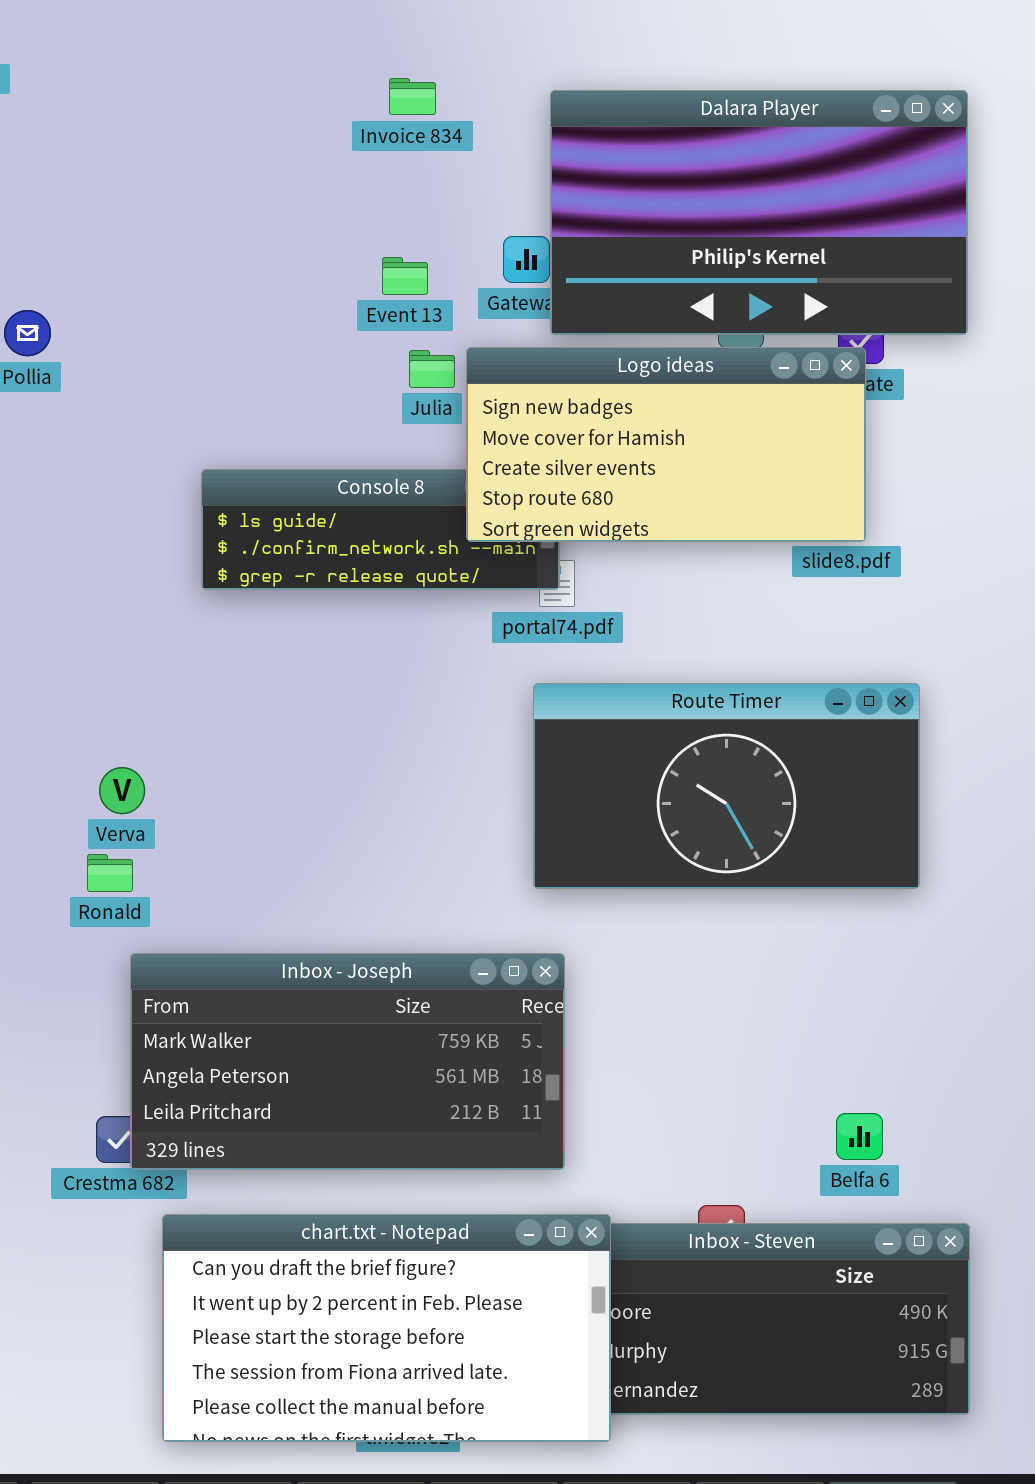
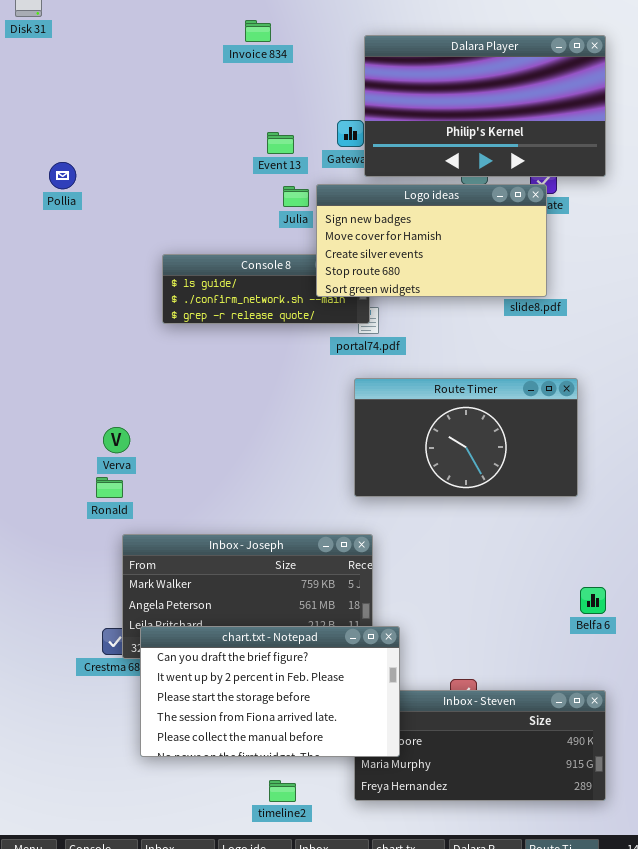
Invoice 834: [389,78,436,115] -> [245,20,271,42], moved
Belfa 6: [836,1113,883,1160] -> [580,587,606,614], moved
chart.txt - Notepad: [162,1214,611,1442] -> [140,626,400,757], moved

